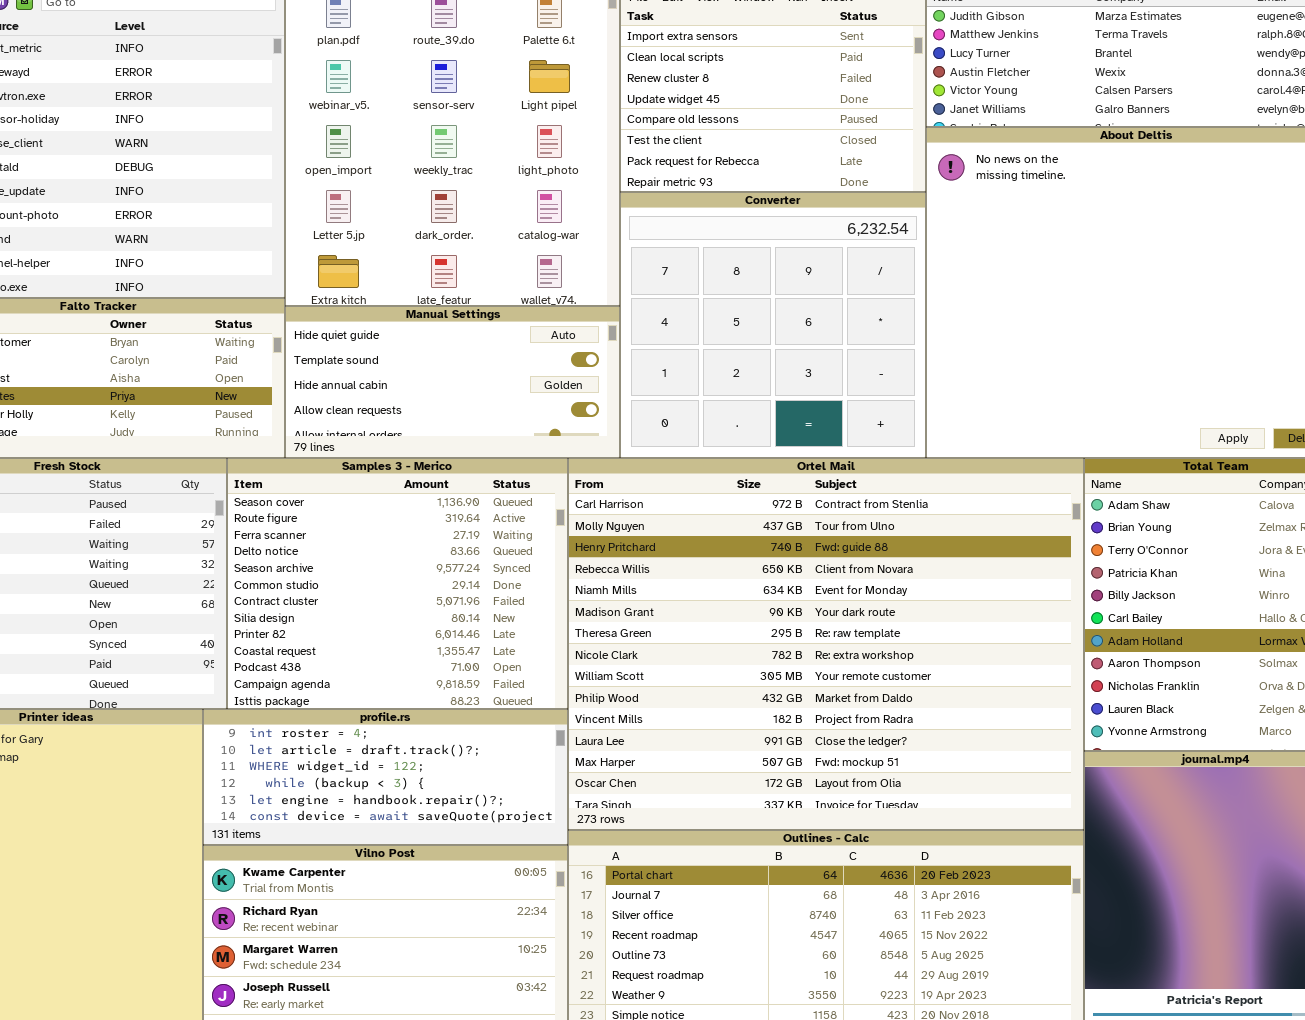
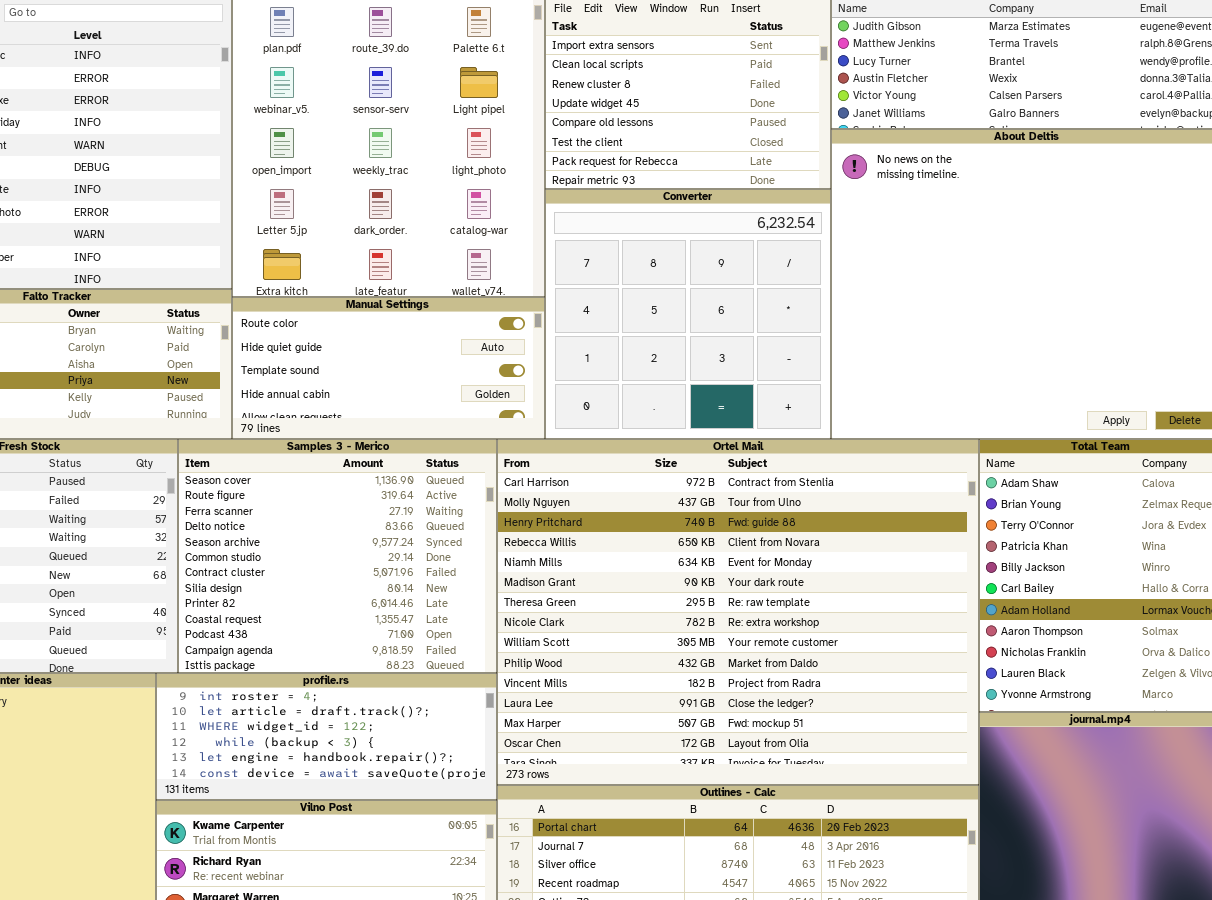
Manual Settings: [285,306,620,458] -> [232,297,545,439], scrolled up 1 row

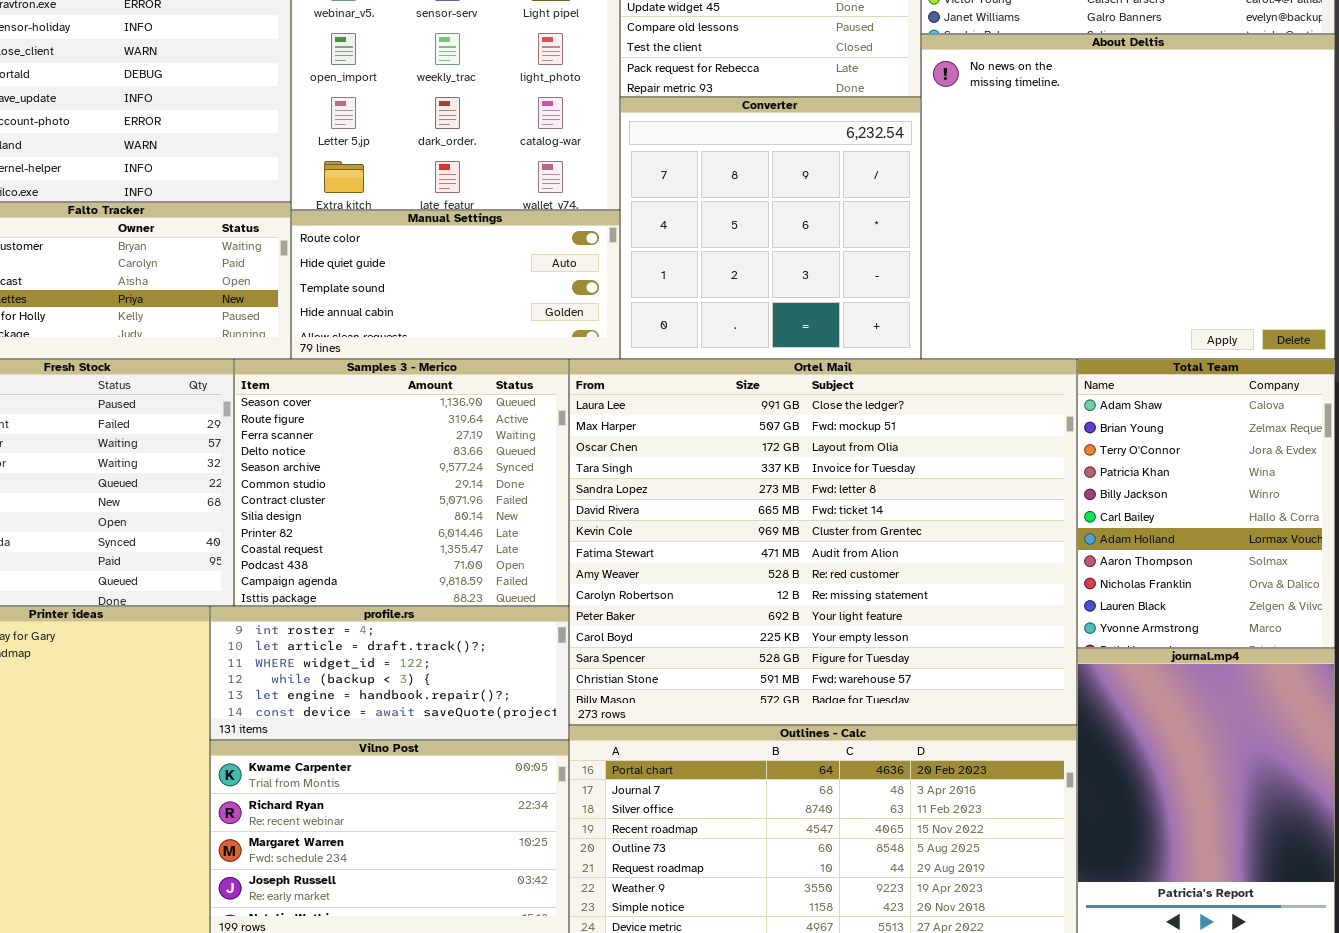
Ortel Mail: [497,439,979,785] -> [569,359,1077,725], scrolled down 11 rows

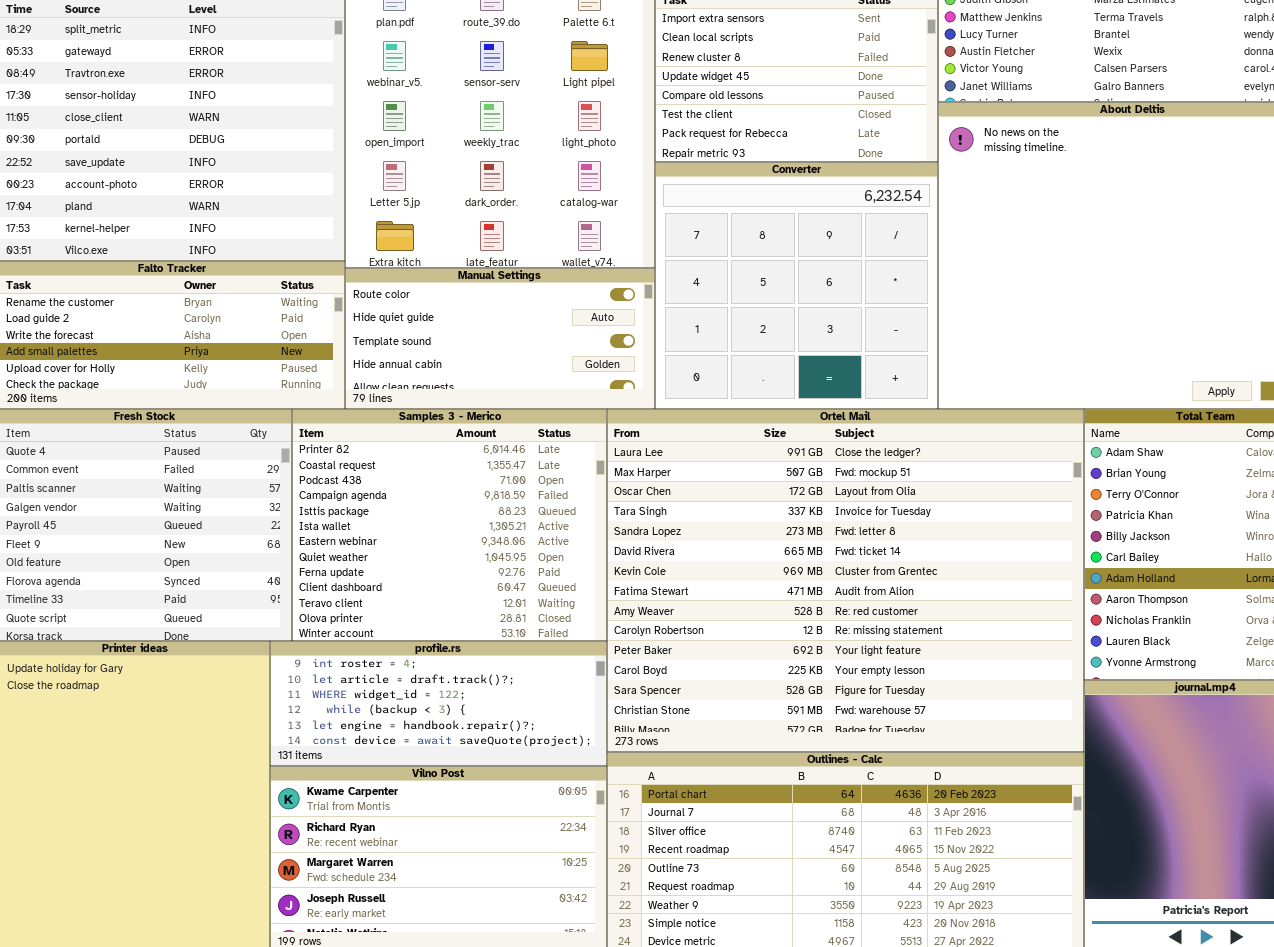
Samples 3 - Merico: [234,359,569,606] -> [292,409,607,641], scrolled down 8 rows

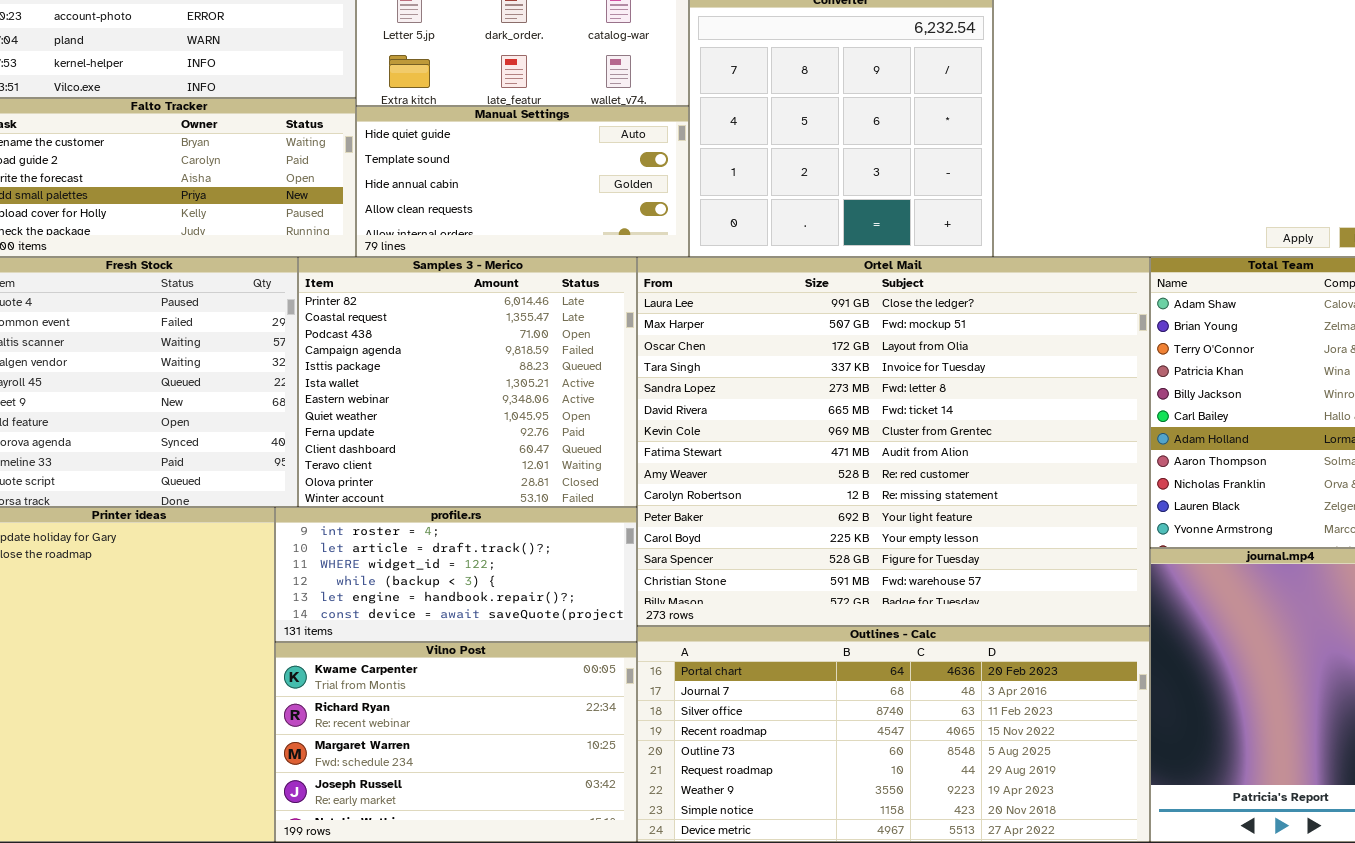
Manual Settings: [345,268,655,409] -> [356,106,689,257], scrolled down 1 row

